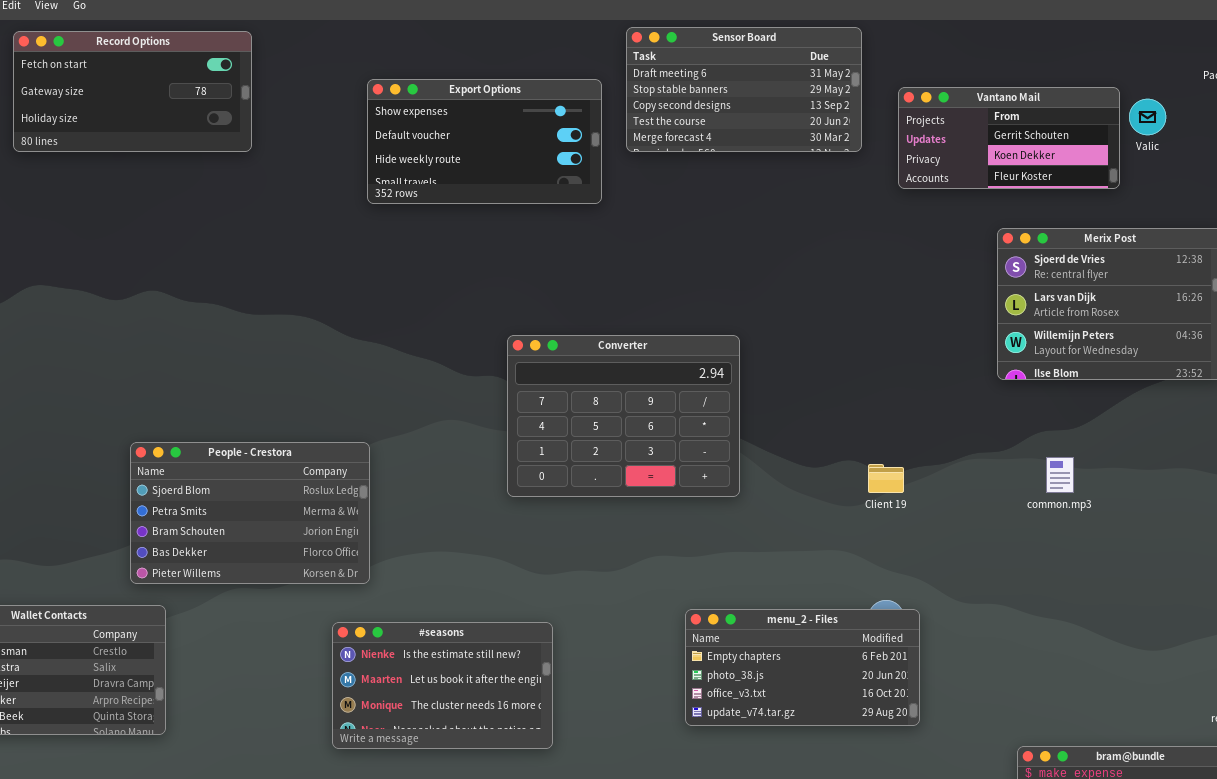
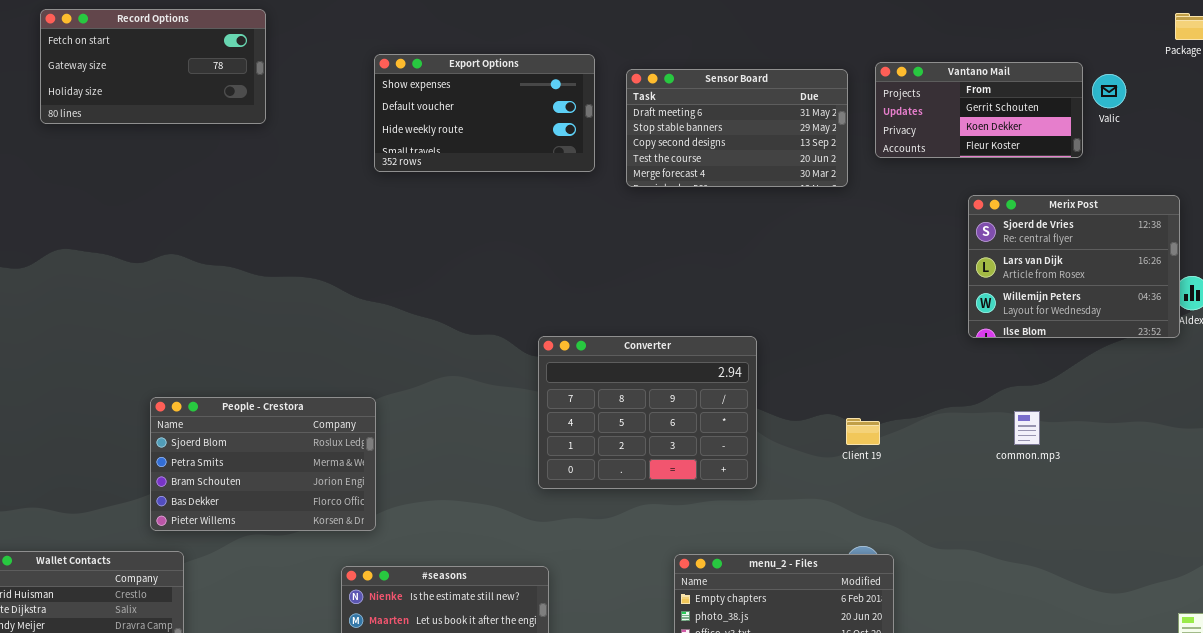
Sensor Board: [626,27,862,152] -> [626,69,848,187], moved
Converter: [507,335,740,497] -> [538,336,757,489], moved

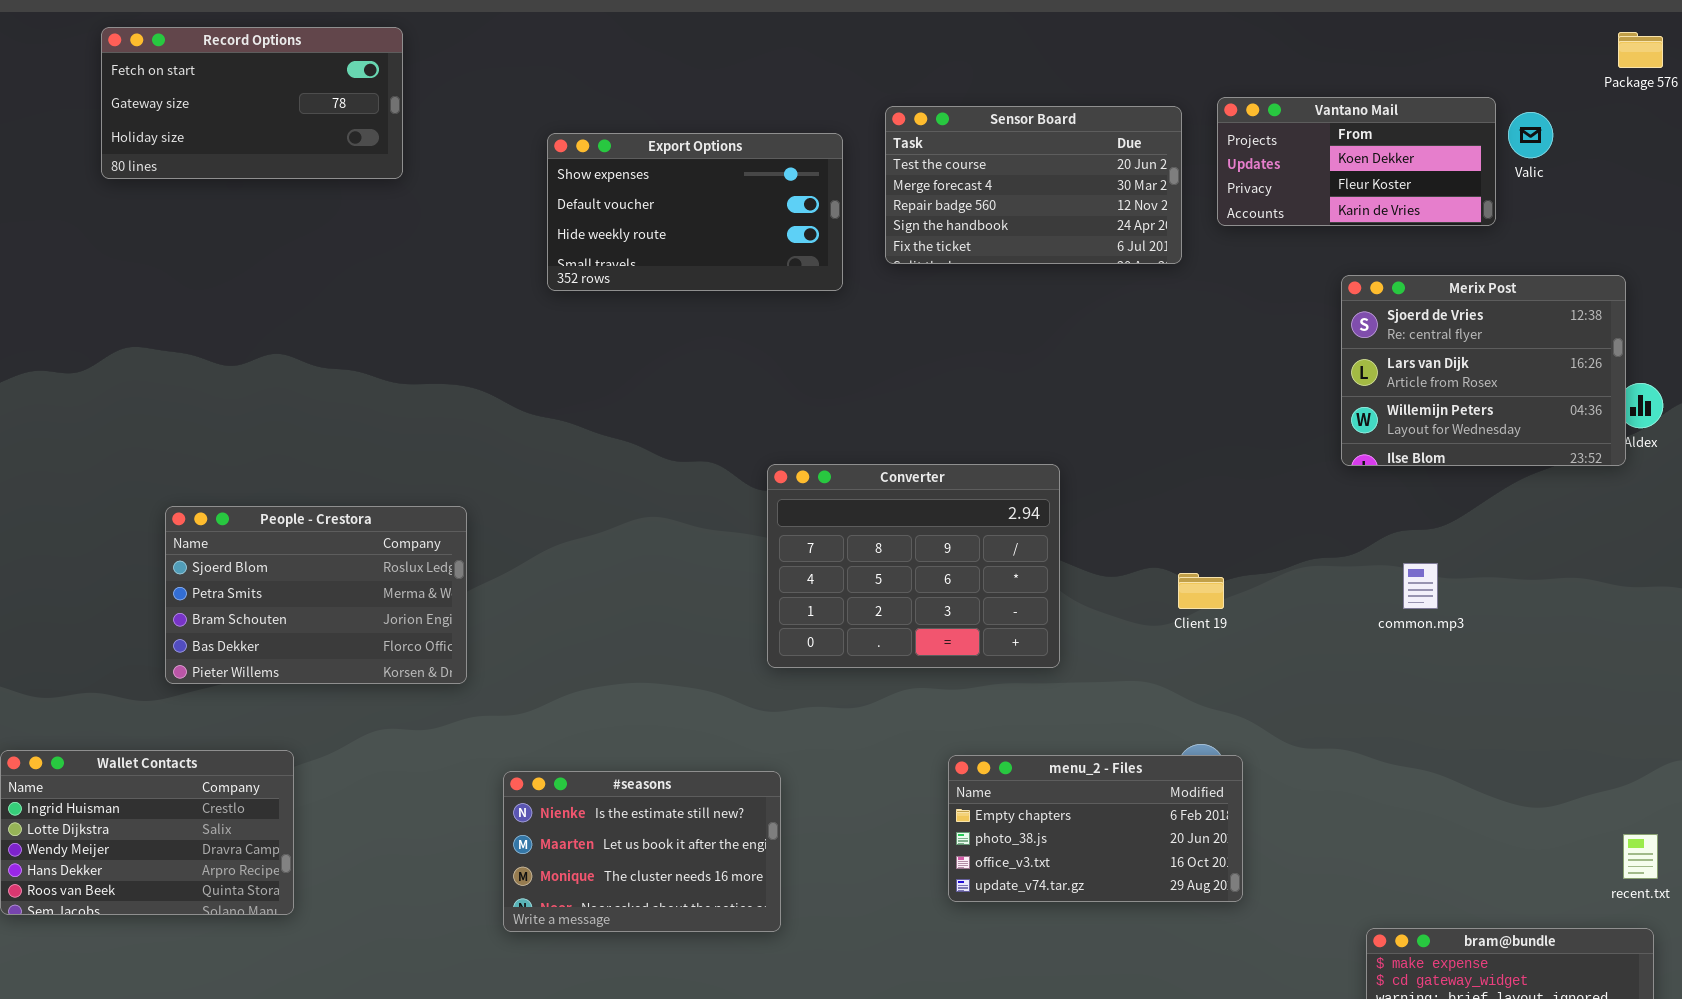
Export Options: [374,54,595,172] -> [547,133,843,291], moved
Vantano Mail: [875,62,1083,158] -> [1217,97,1496,226], scrolled down 1 row
Sensor Board: [626,69,848,187] -> [885,106,1182,264], scrolled down 3 rows
People - Crestora: [150,397,376,531] -> [165,506,467,684], moved

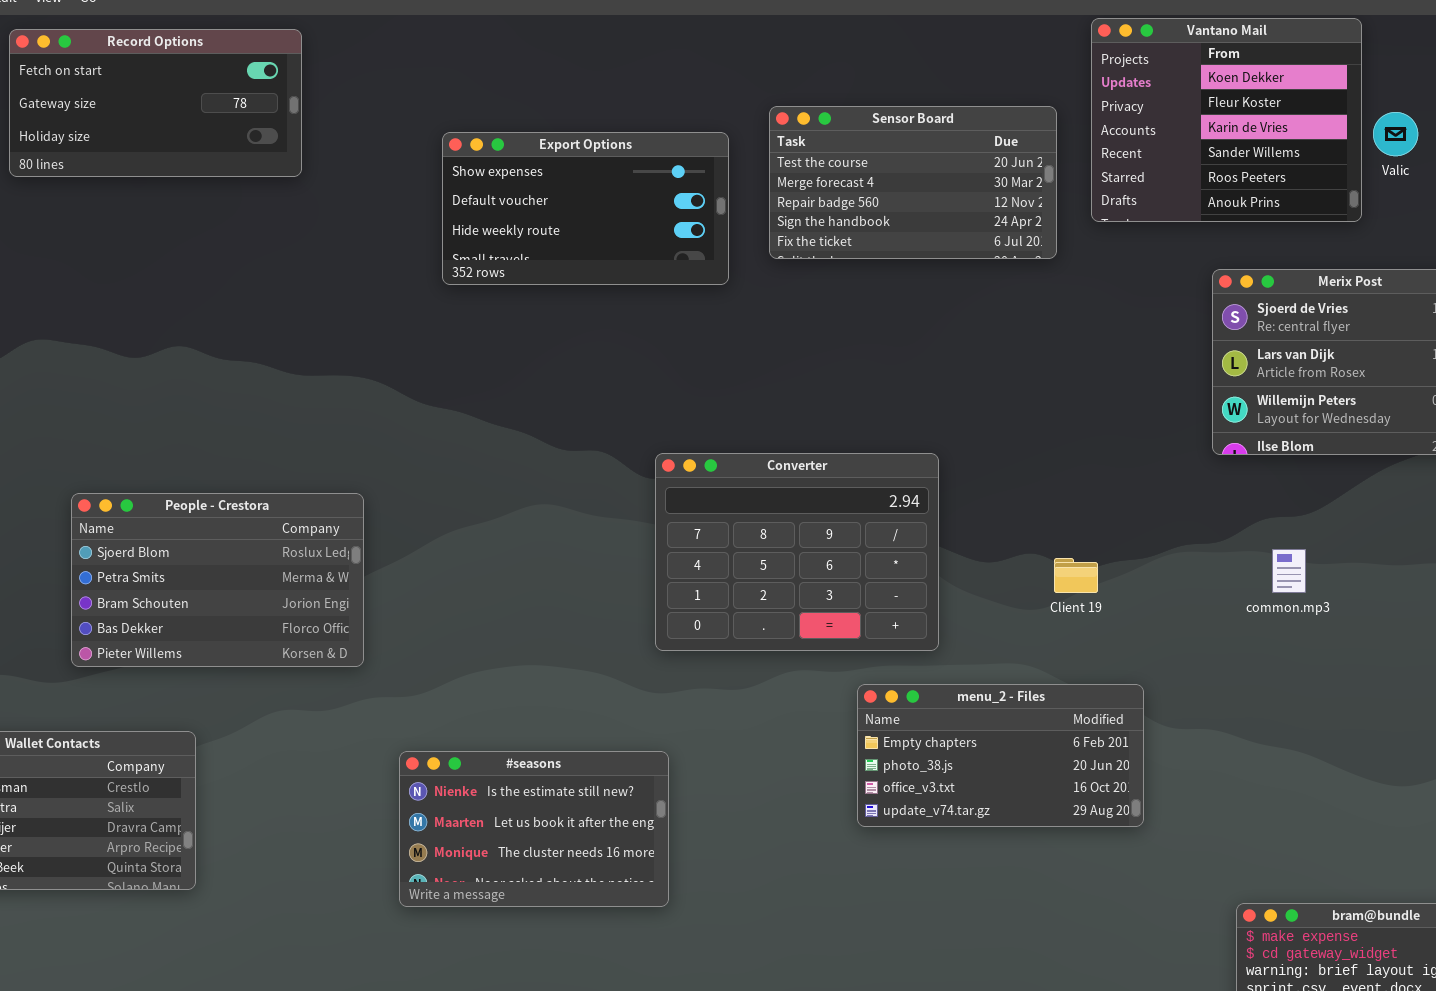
Vantano Mail: [1217,97,1496,226] -> [1091,18,1362,222], resized
menu_2 - Files: [948,755,1243,902] -> [857,684,1144,827], moved

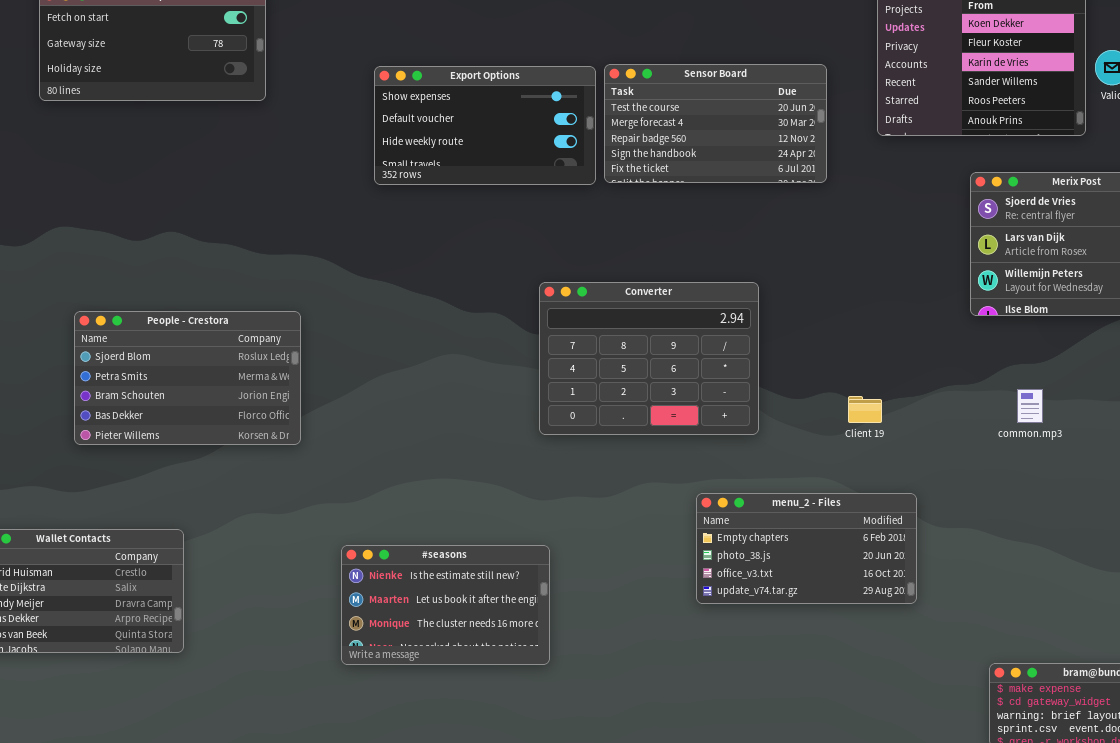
Sensor Board: [769,106,1057,259] -> [604,64,827,183], moved
Converter: [655,453,939,651] -> [539,282,759,435], moved
People - Crestora: [71,493,364,667] -> [74,311,301,445], moved

